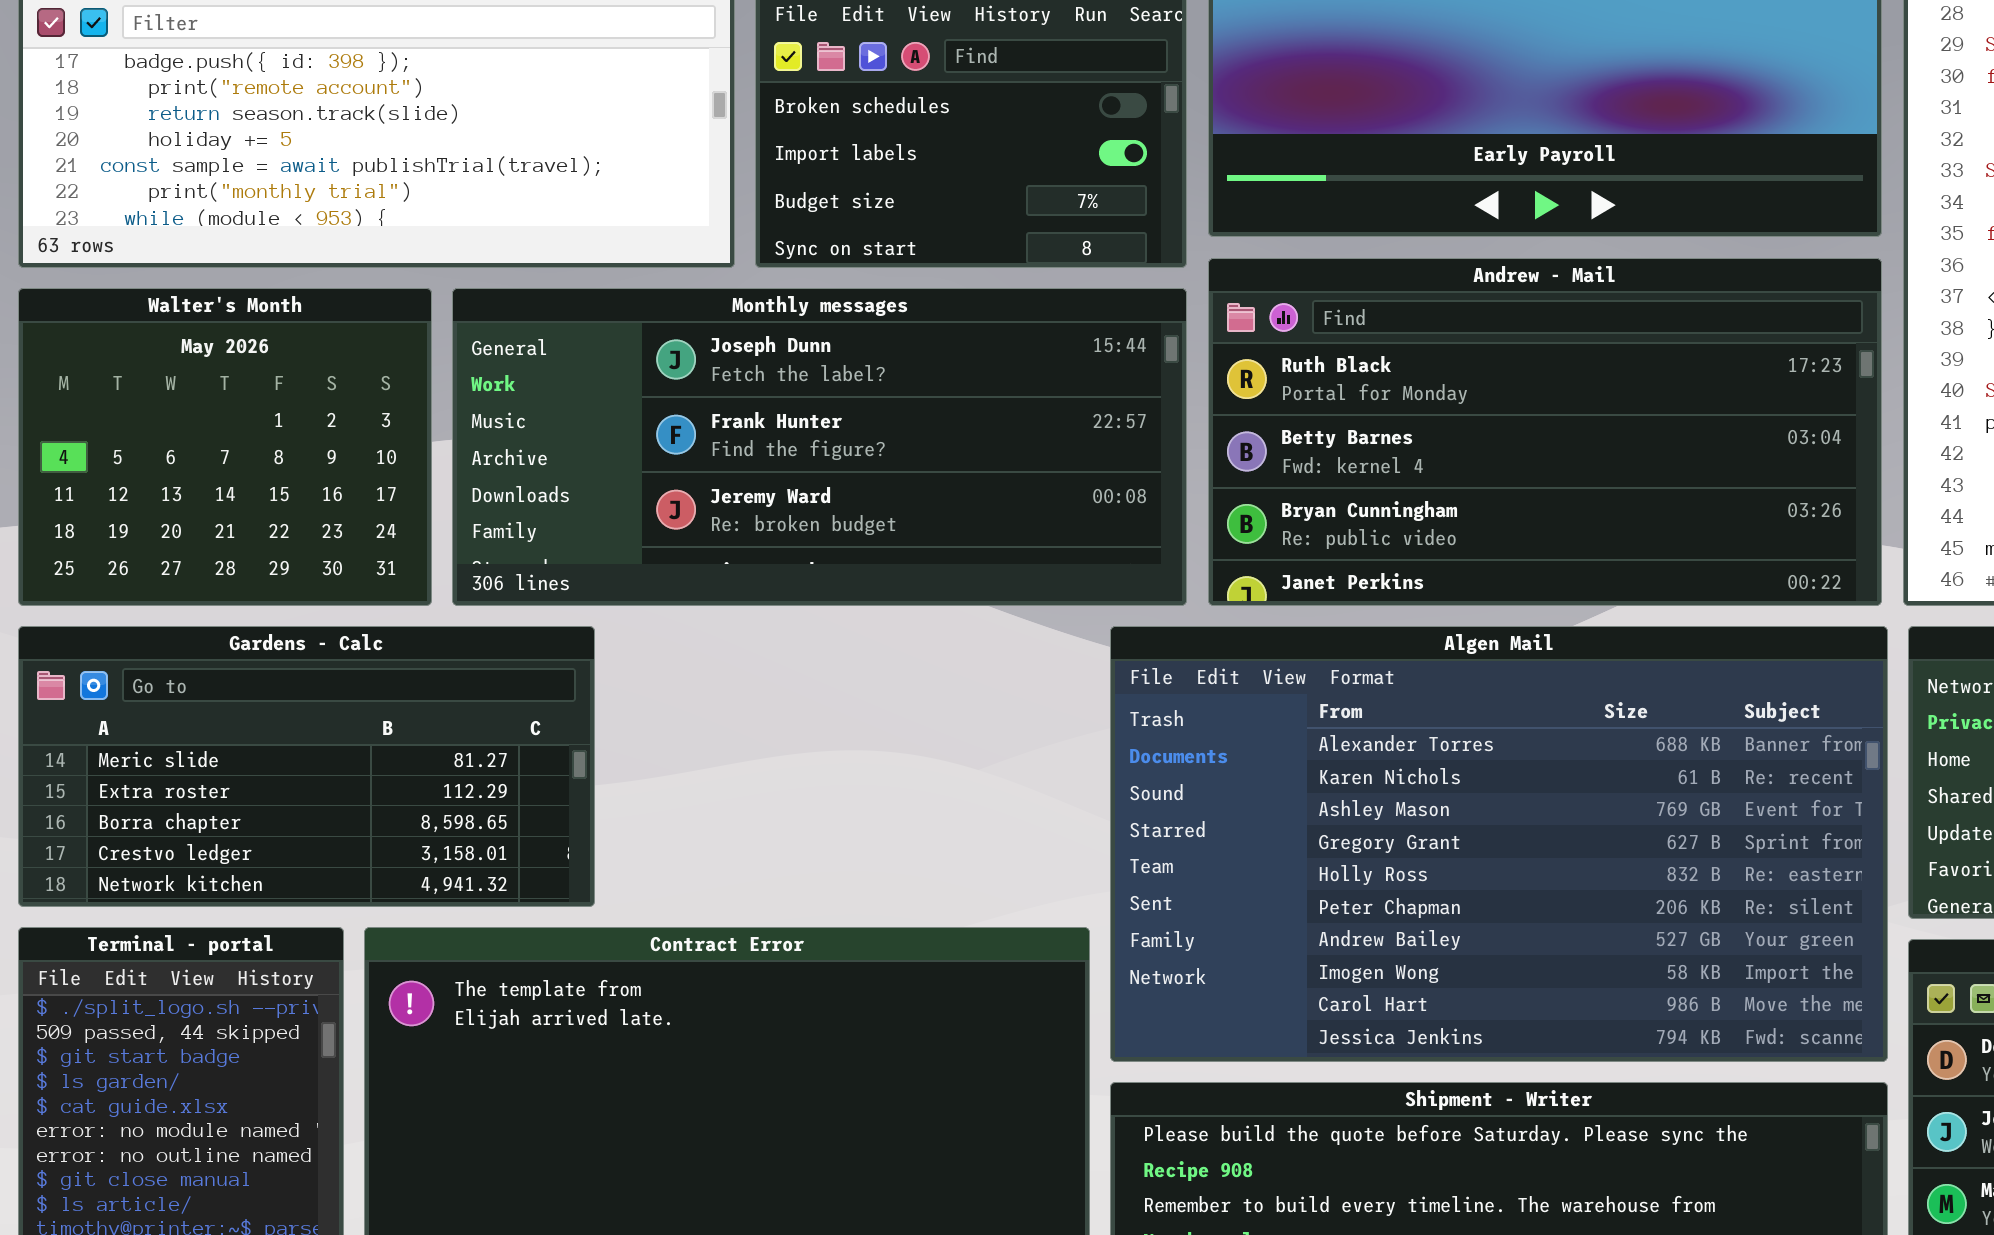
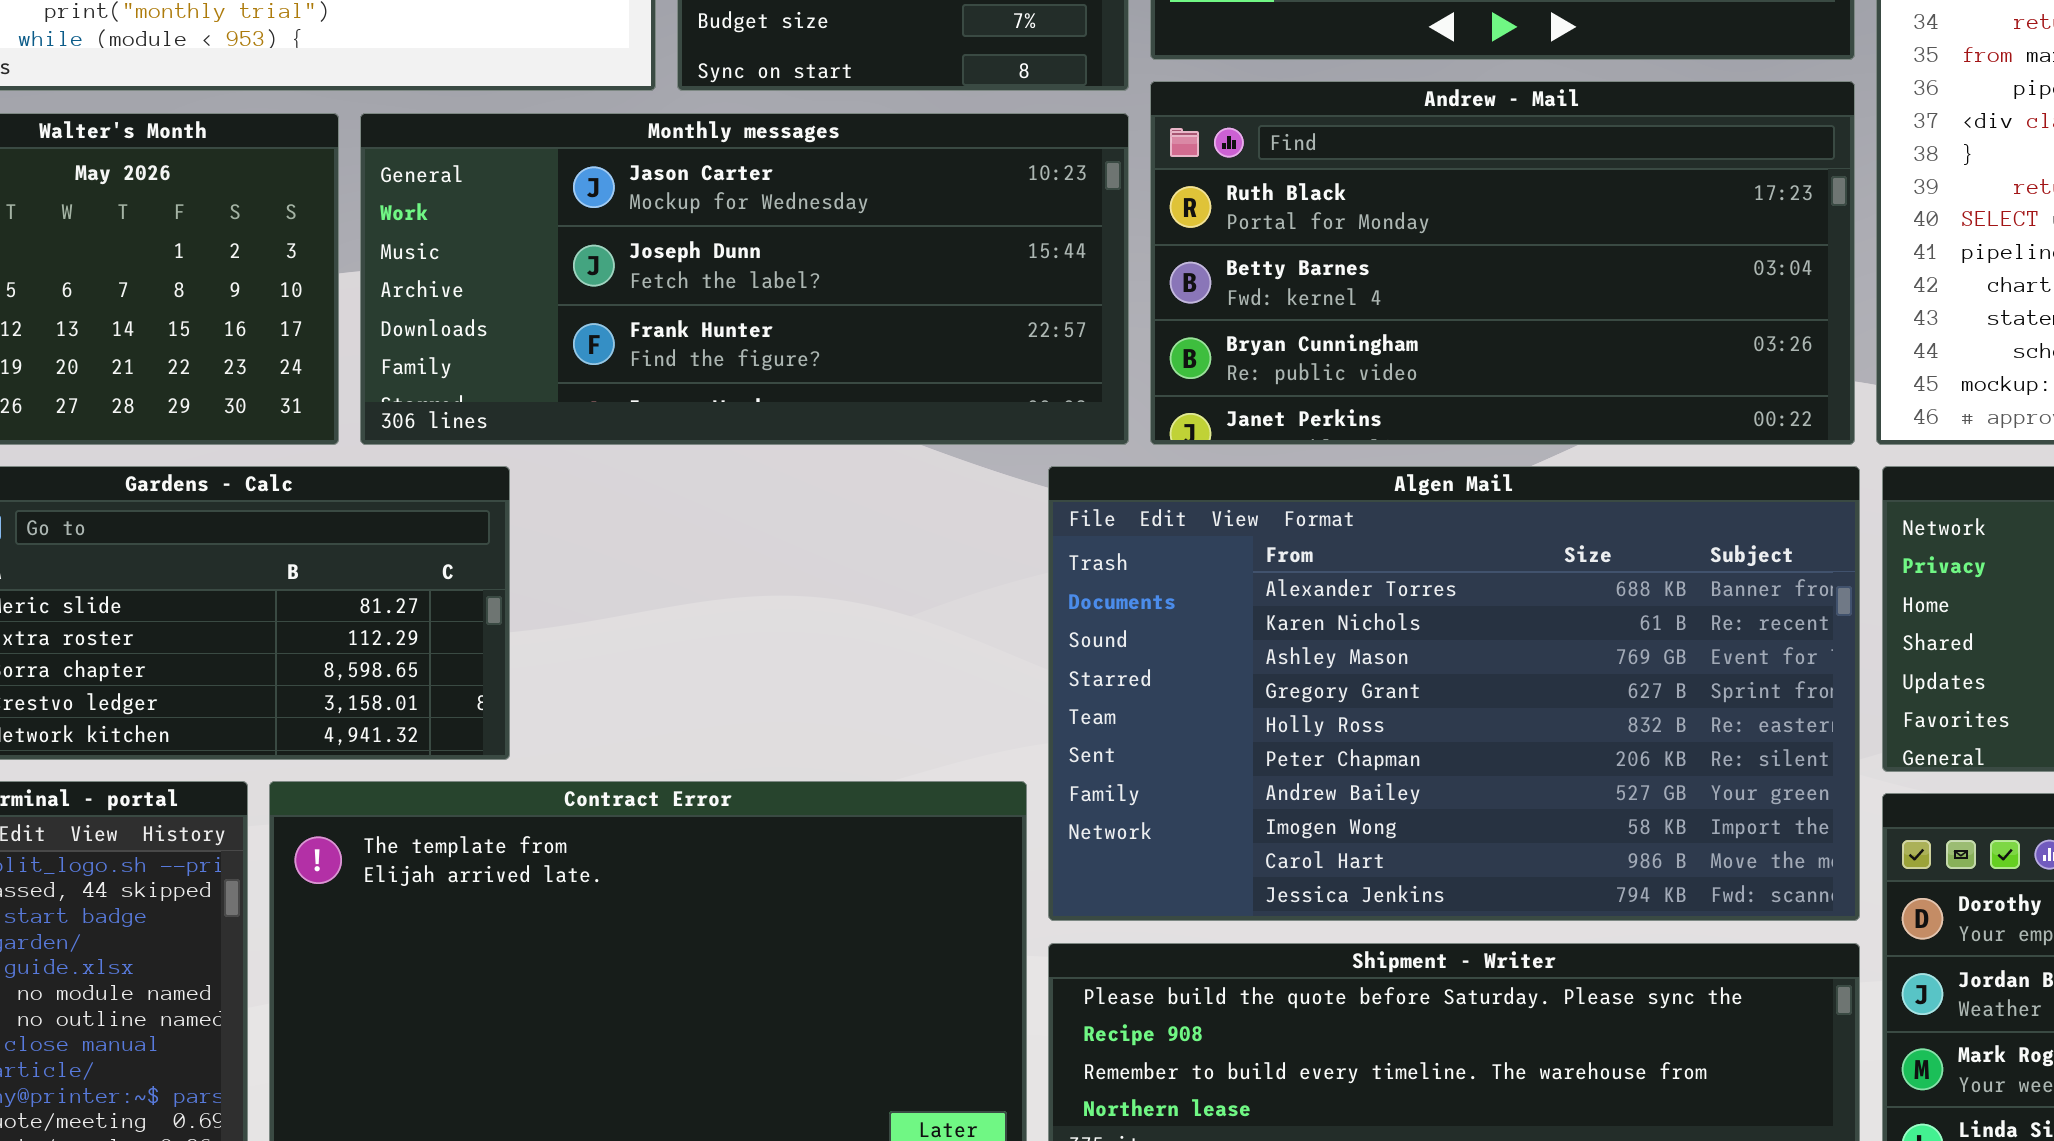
Monthly messages: [452,288,1187,606] -> [360,113,1129,445], scrolled up 1 row

